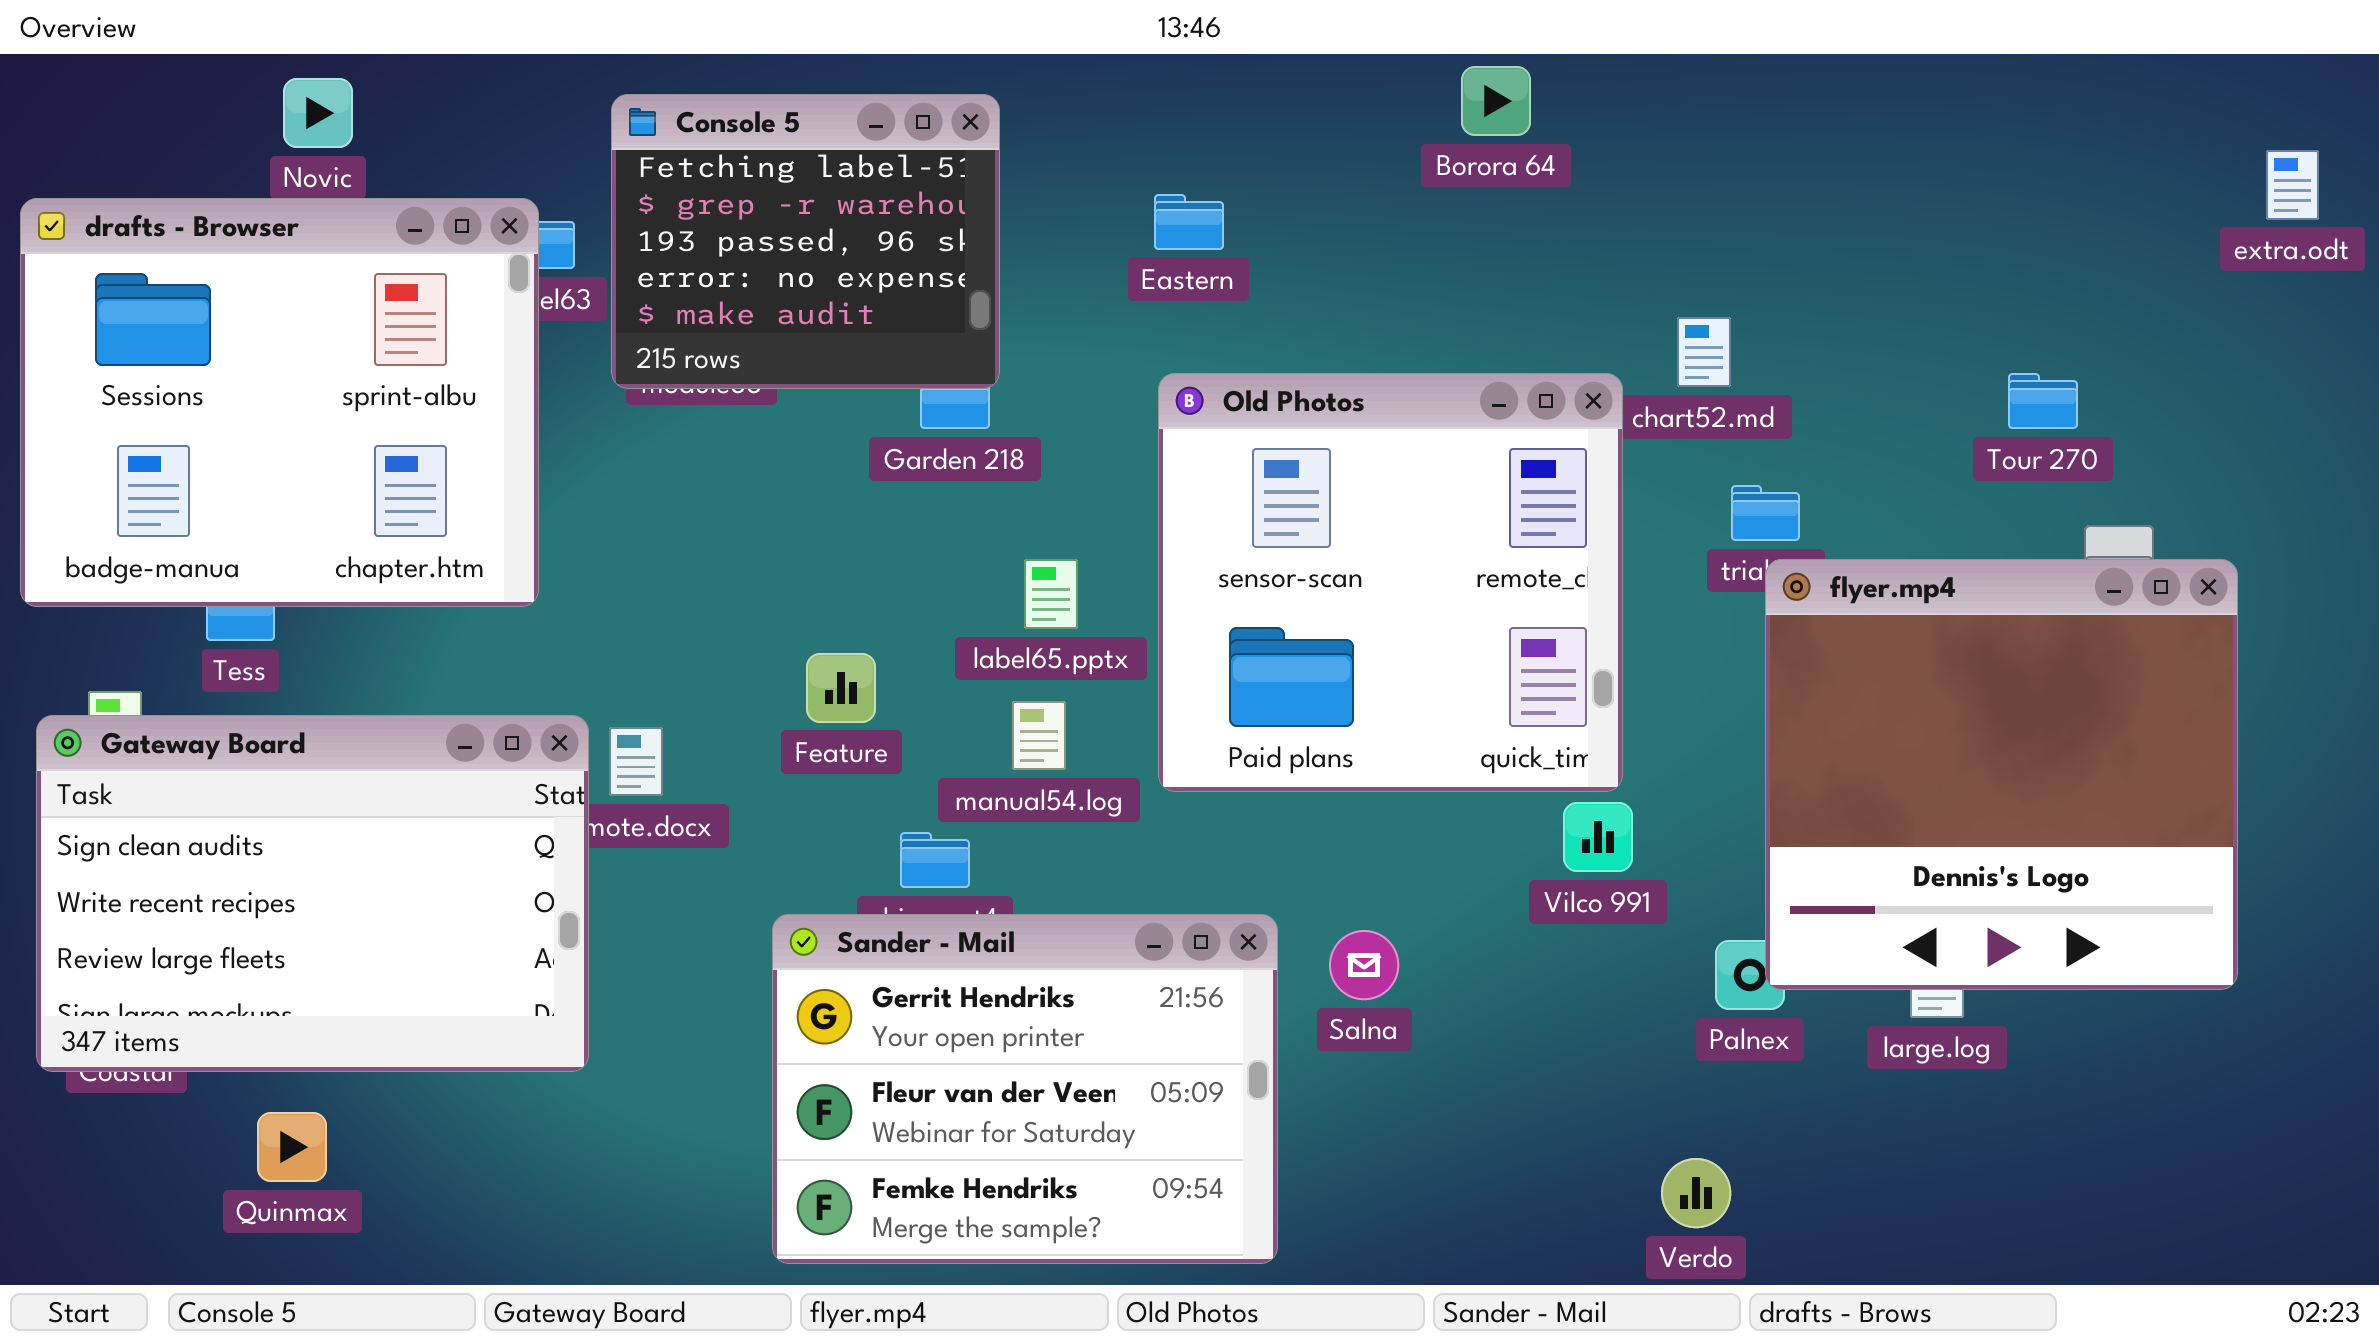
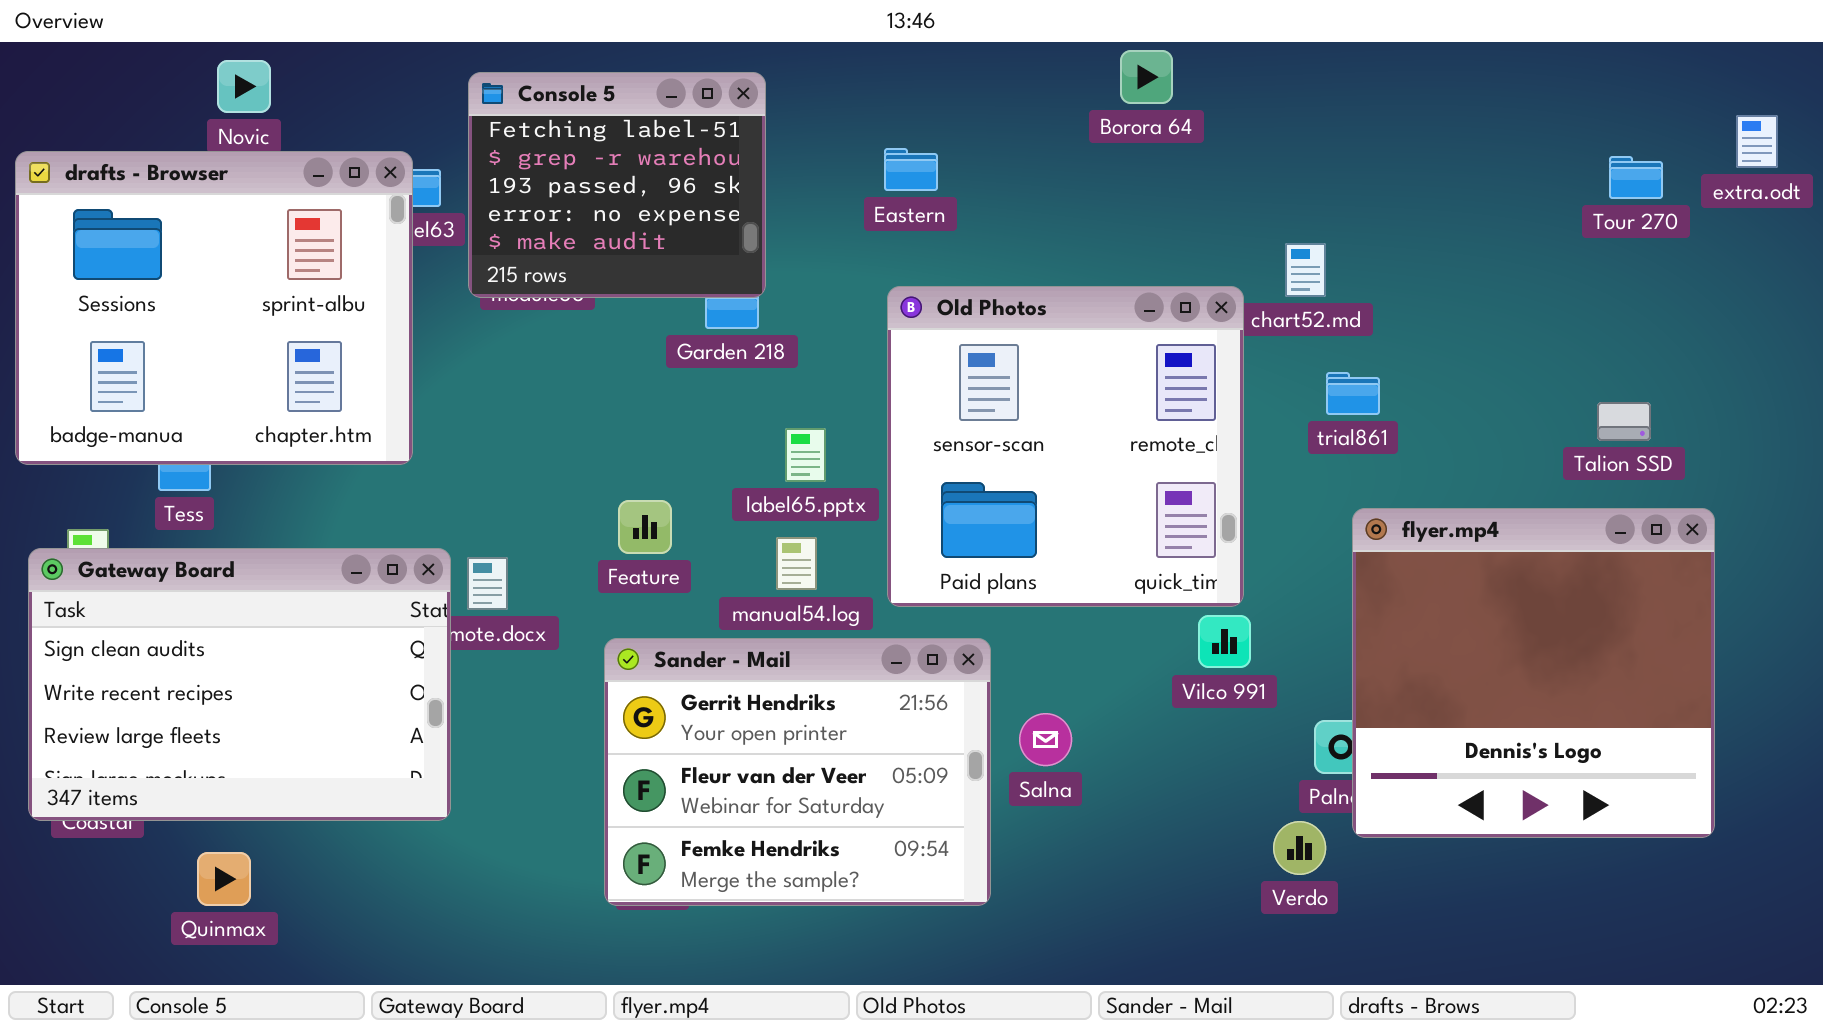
Tour 270: [2008,373,2078,429] -> [1609,156,1663,199], moved
flyer.mp4: [1765,559,2238,990] -> [1352,508,1715,838], moved
Sander - Mail: [772,914,1278,1264] -> [604,638,991,906], moved
Verdo: [1661,1158,1731,1228] -> [1273,821,1326,875], moved

